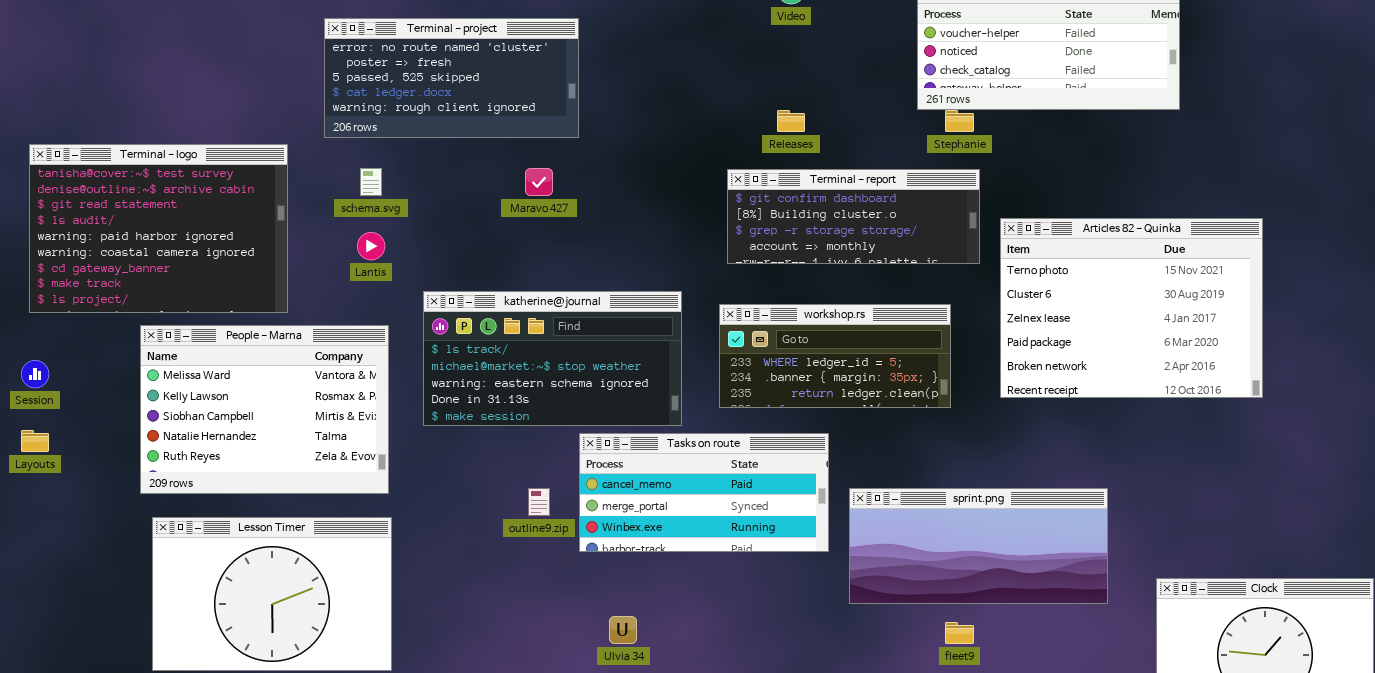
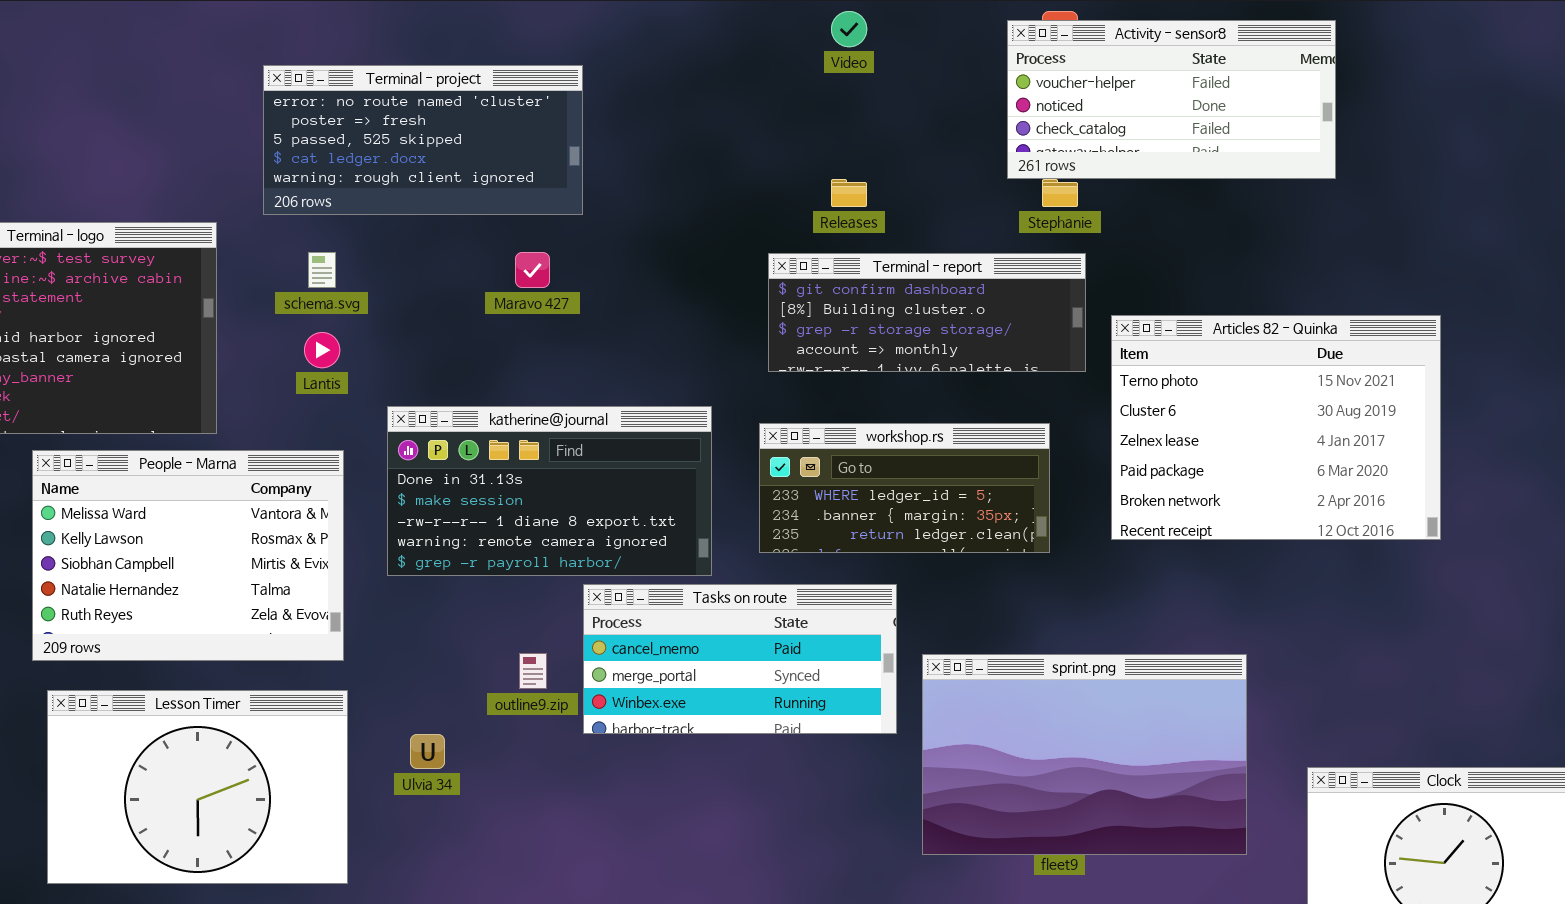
katherine@journal: [423,291,682,426] -> [387,406,712,576], scrolled down 3 rows
sprint.png: [849,488,1108,604] -> [922,654,1247,855], resized
Ulvia 34: [609,616,637,644] -> [410,734,445,769], moved

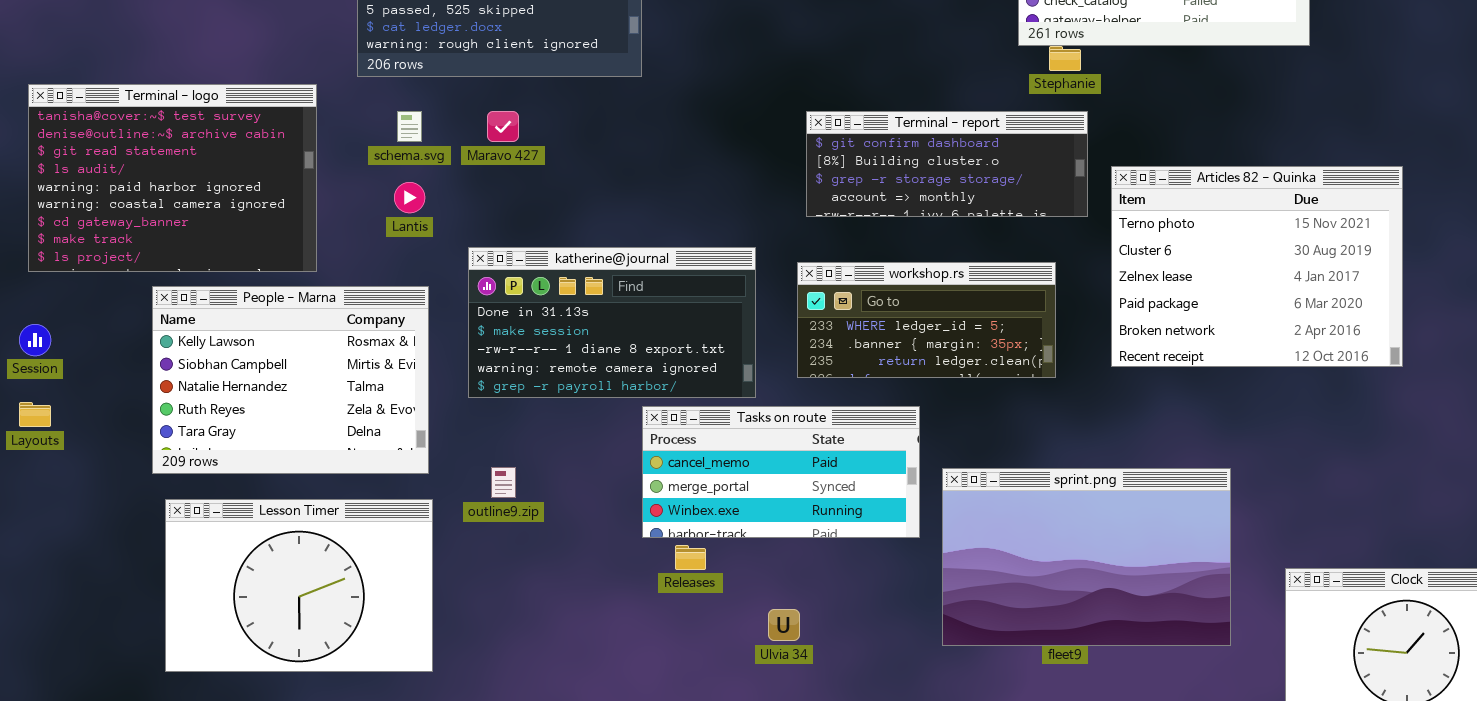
Releases: [831,179,867,207] -> [675,545,706,570], moved
Maravo 427: [515,252,550,288] -> [487,111,519,142], moved
People - Marna: [32,450,344,661] -> [152,286,429,474], scrolled down 1 row
outline9.zip: [519,653,547,689] -> [491,467,516,498], moved
Ulvia 34: [410,734,445,769] -> [768,609,800,641], moved

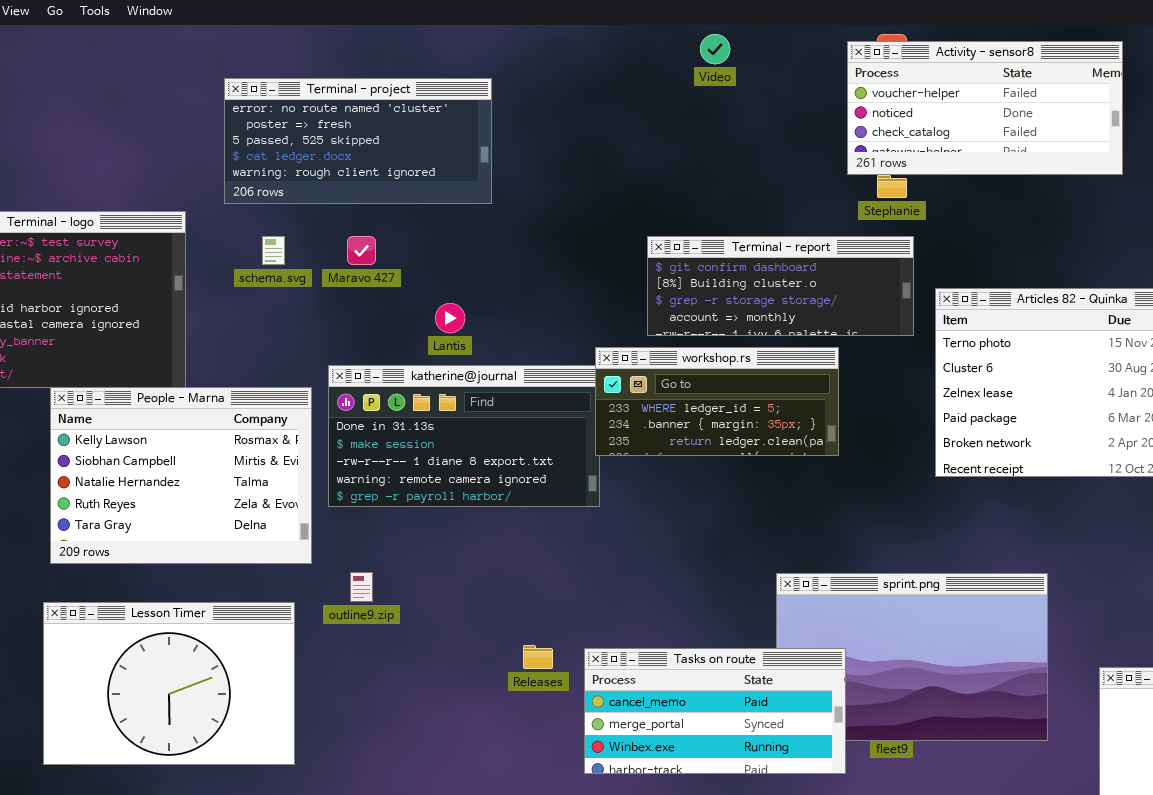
Lantis: [394,182,425,213] -> [435,303,465,333], moved
workshop.rs: [797,262,1056,378] -> [595,347,839,456], moved
People - Marna: [152,286,429,474] -> [50,387,312,564], moved
Tasks on route: [642,406,920,538] -> [584,648,846,774], moved

